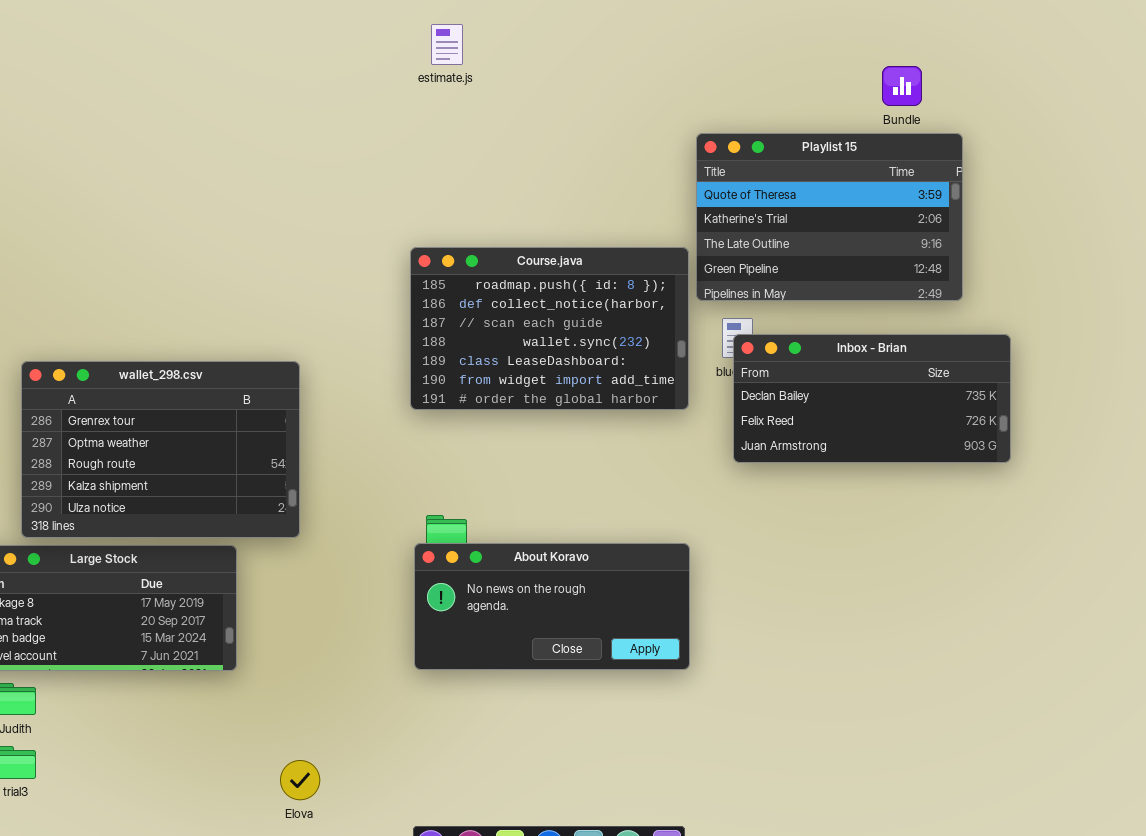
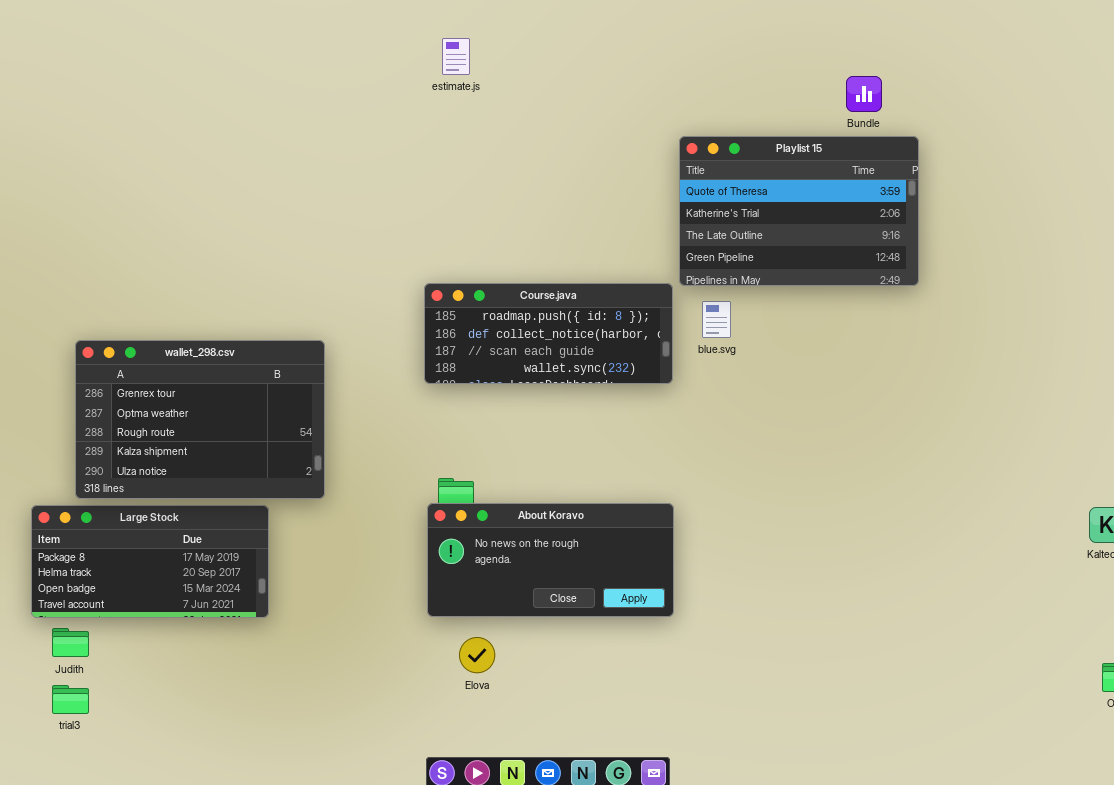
Course.java: [410,247,689,410] -> [424,283,673,384], resized
Inbox - Brian: [733,334,1011,463] -> none, closed
Elova: [280,760,320,800] -> [459,637,495,673], moved

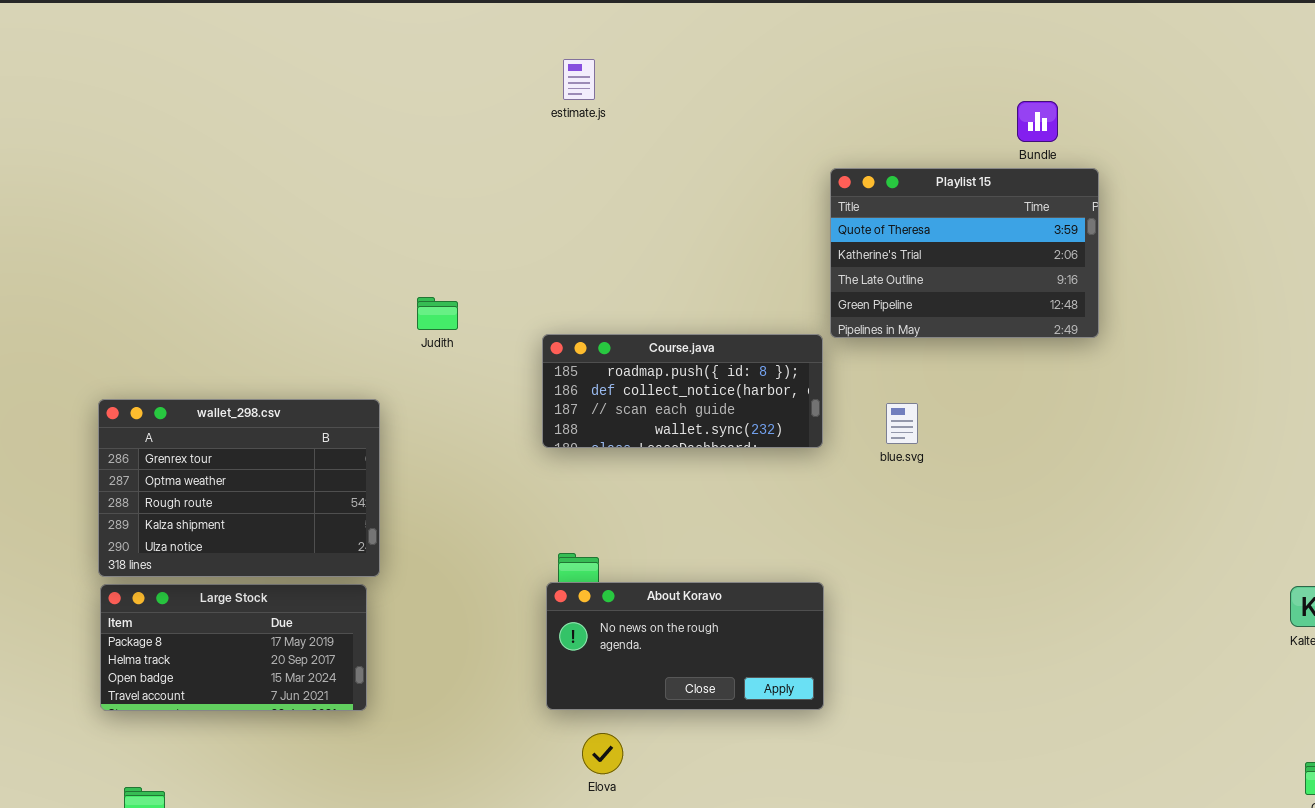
blue.svg: [702,301,731,338] -> [886,403,918,444], moved
wallet_298.csv: [75,340,325,499] -> [98,399,380,577], moved
Judith: [52,628,89,657] -> [417,297,458,330], moved

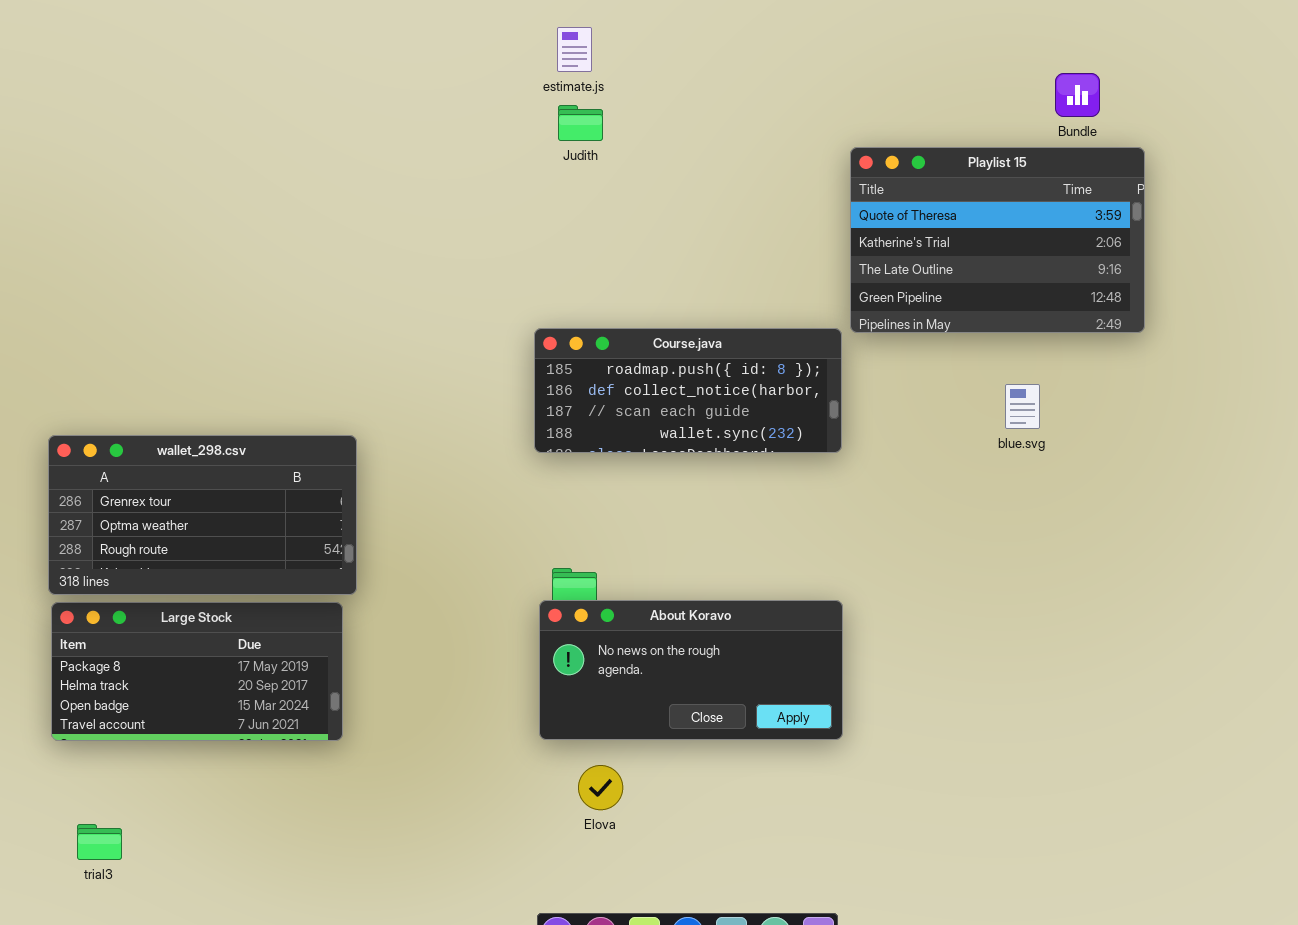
Judith: [417,297,458,330] -> [558,105,603,141], moved
wallet_298.csv: [98,399,380,577] -> [48,435,357,595], resized
blue.svg: [886,403,918,444] -> [1005,384,1040,429], moved

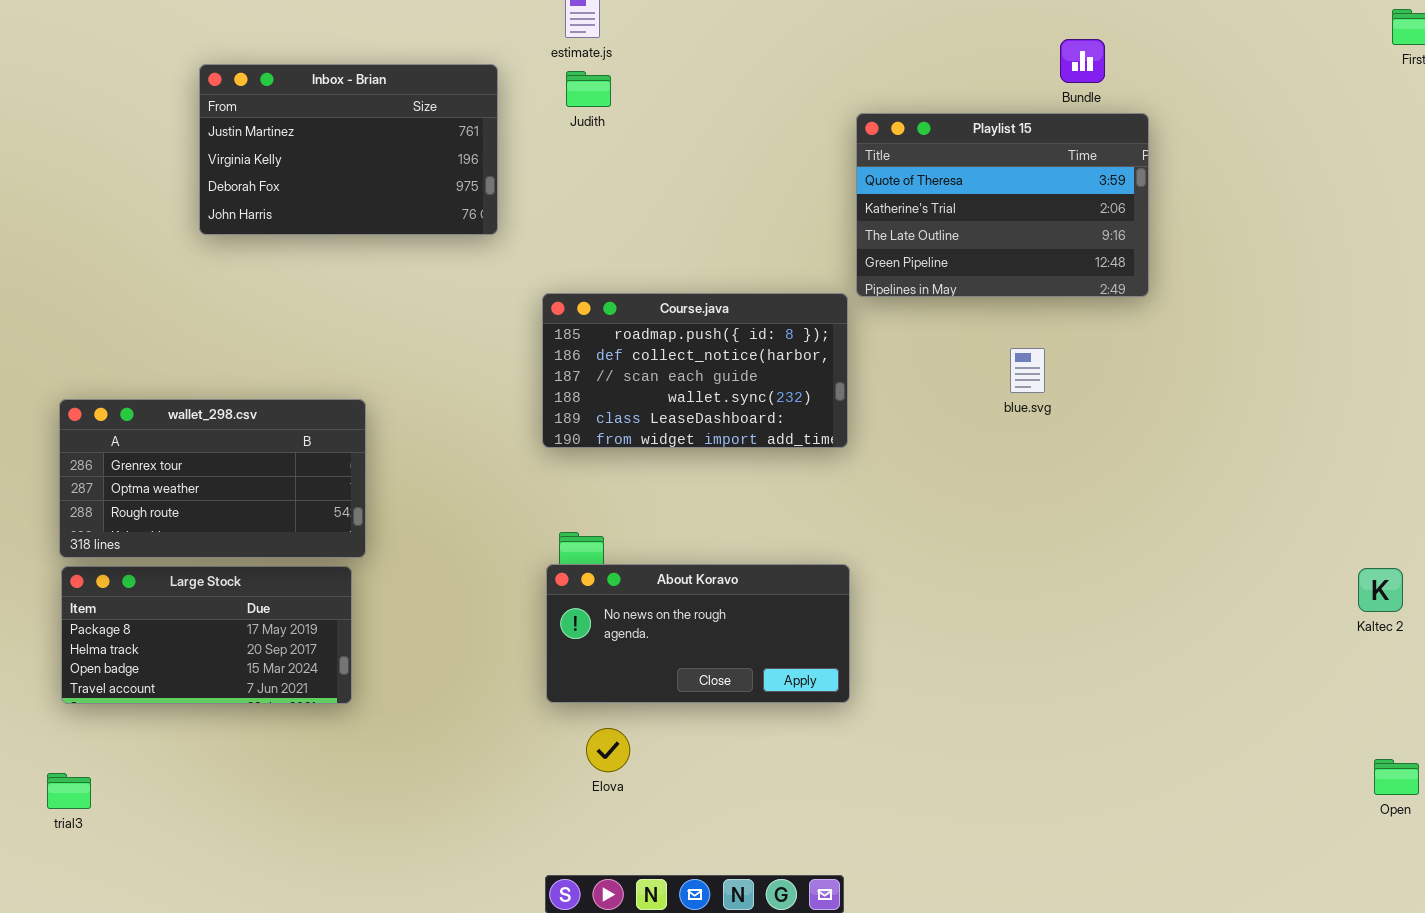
Inbox - Brian: none -> [199,64,498,235], opened
Course.java: [534,328,842,453] -> [542,293,848,448], resized
trial3: [77,824,122,860] -> [47,773,91,809], moved

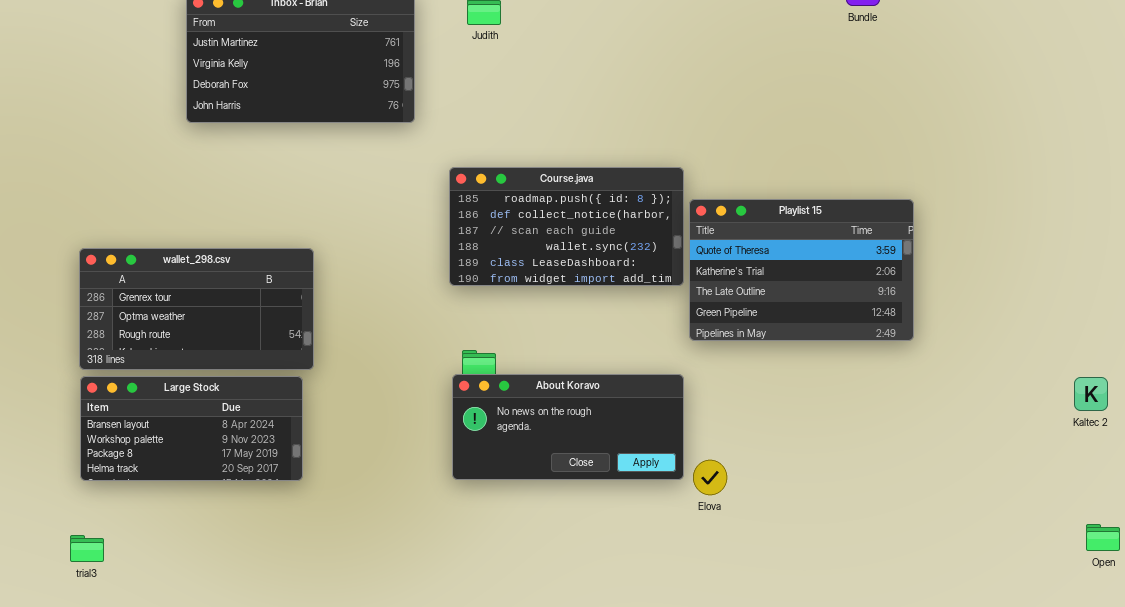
Playlist 15: [856,113,1149,297] -> [689,199,914,341], moved
Large Stock: [61,566,352,704] -> [80,376,303,481], scrolled up 2 rows
Elova: [586,728,630,772] -> [693,460,727,495], moved

